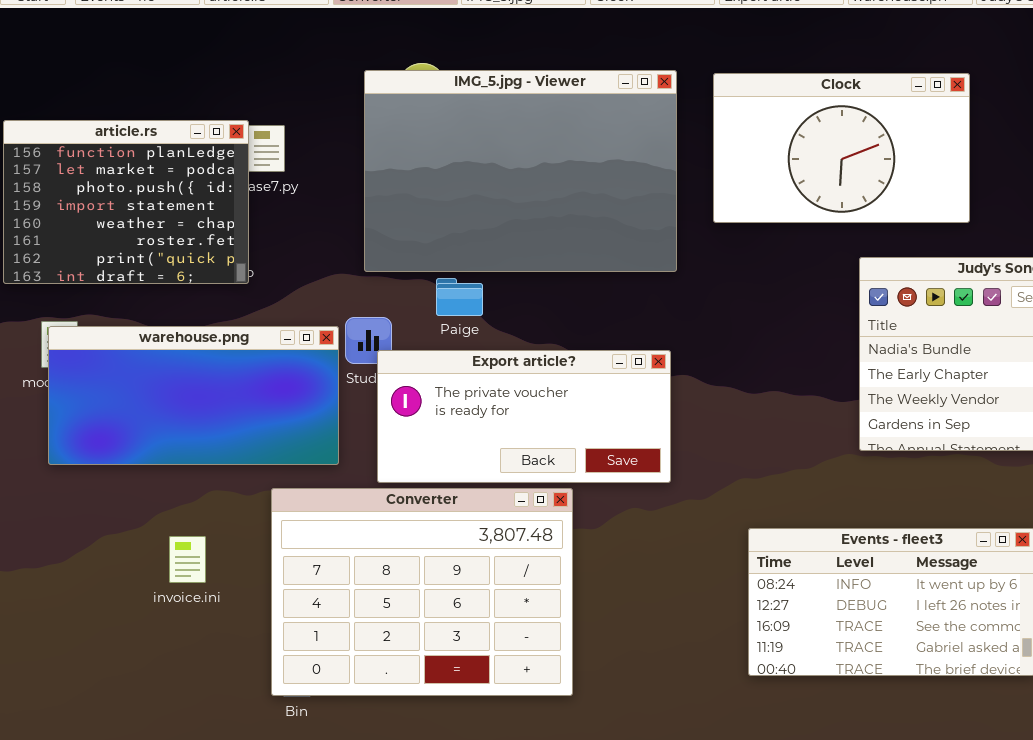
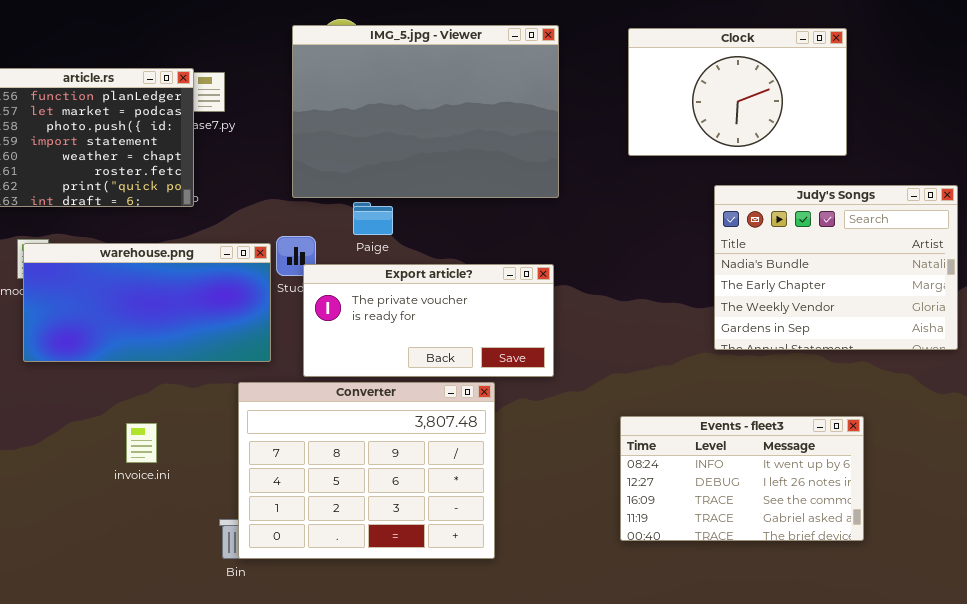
Clock: [713,73,970,223] -> [628,28,847,156], moved
Converter: [271,488,573,696] -> [238,382,495,559], moved

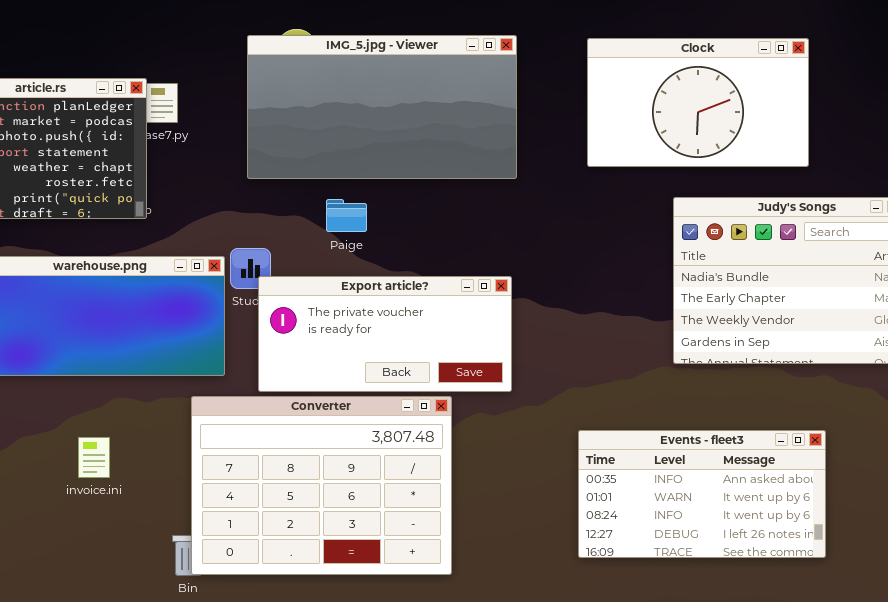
IMG_5.jpg - Viewer: [292,25,559,198] -> [247,35,517,179], resized
Paige: [353,202,393,235] -> [326,199,367,232], moved
Events - fleet3: [620,416,864,541] -> [578,430,826,558], scrolled up 2 rows

